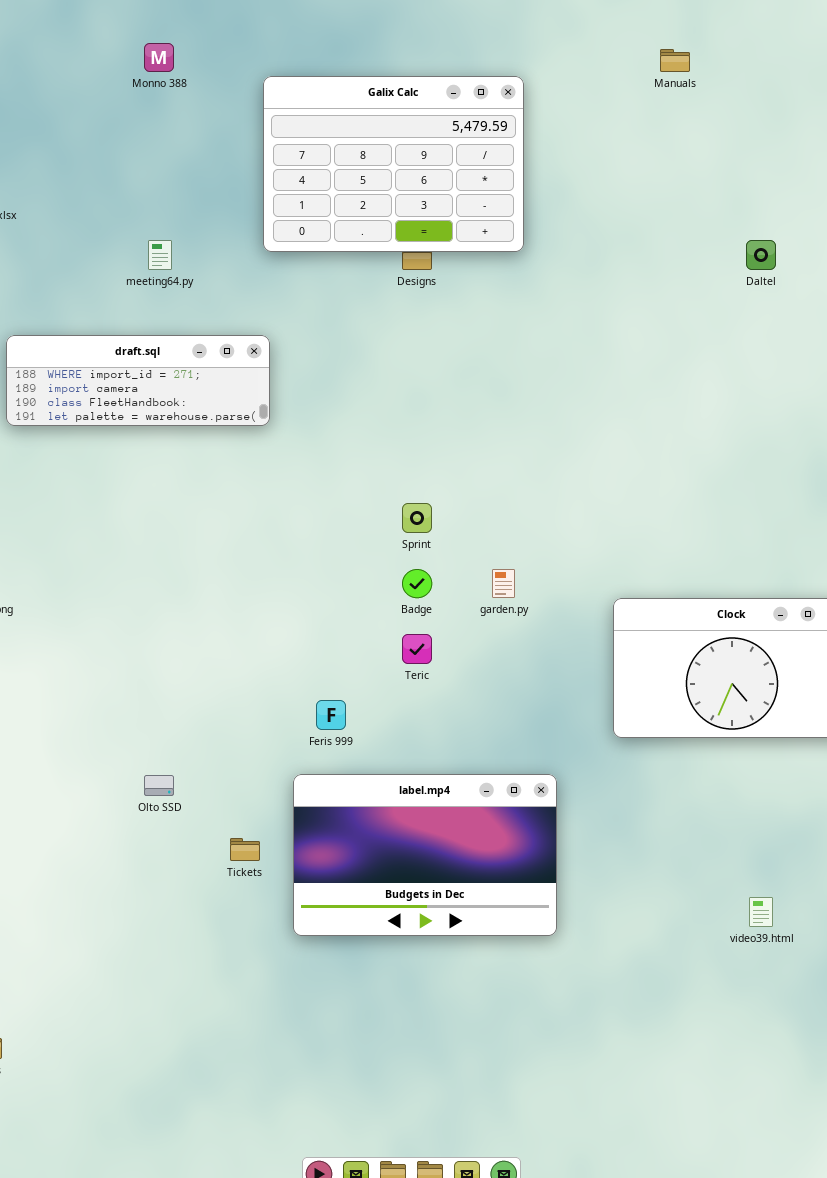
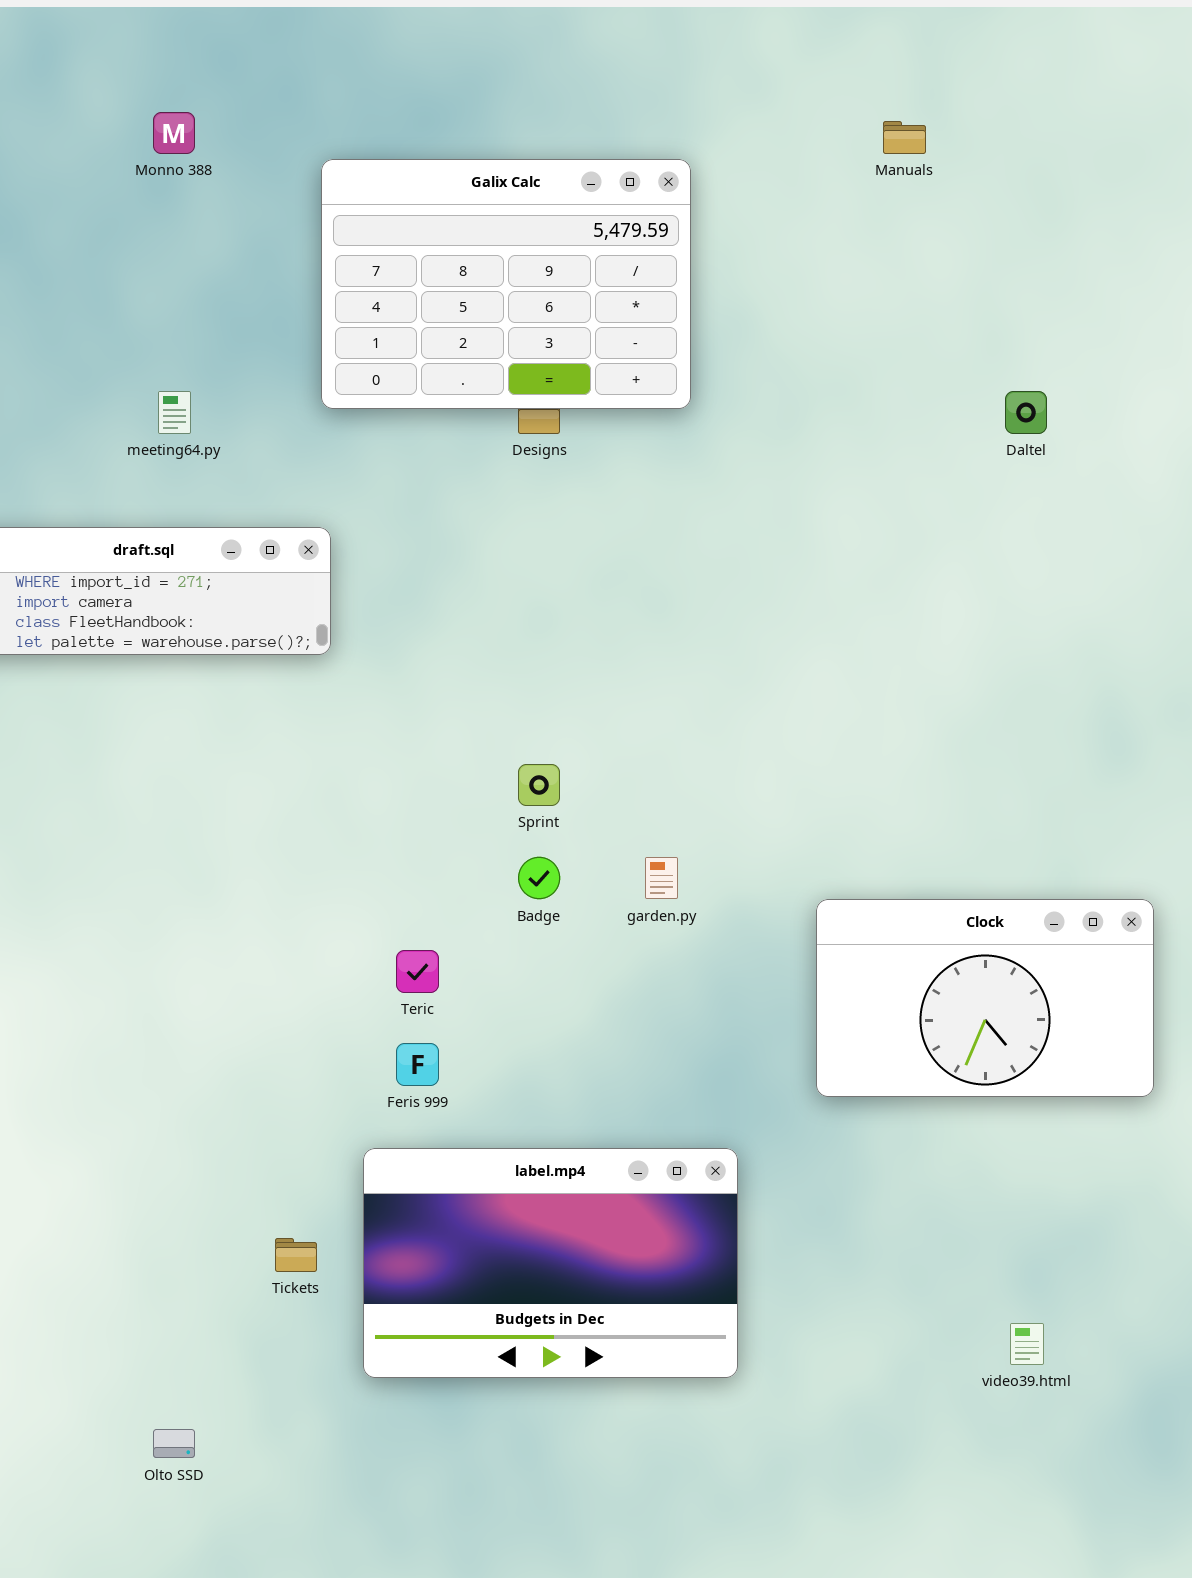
Teric: [402,634,432,664] -> [396,950,439,993], moved
Olto SSD: [144,775,174,796] -> [153,1429,195,1458], moved

